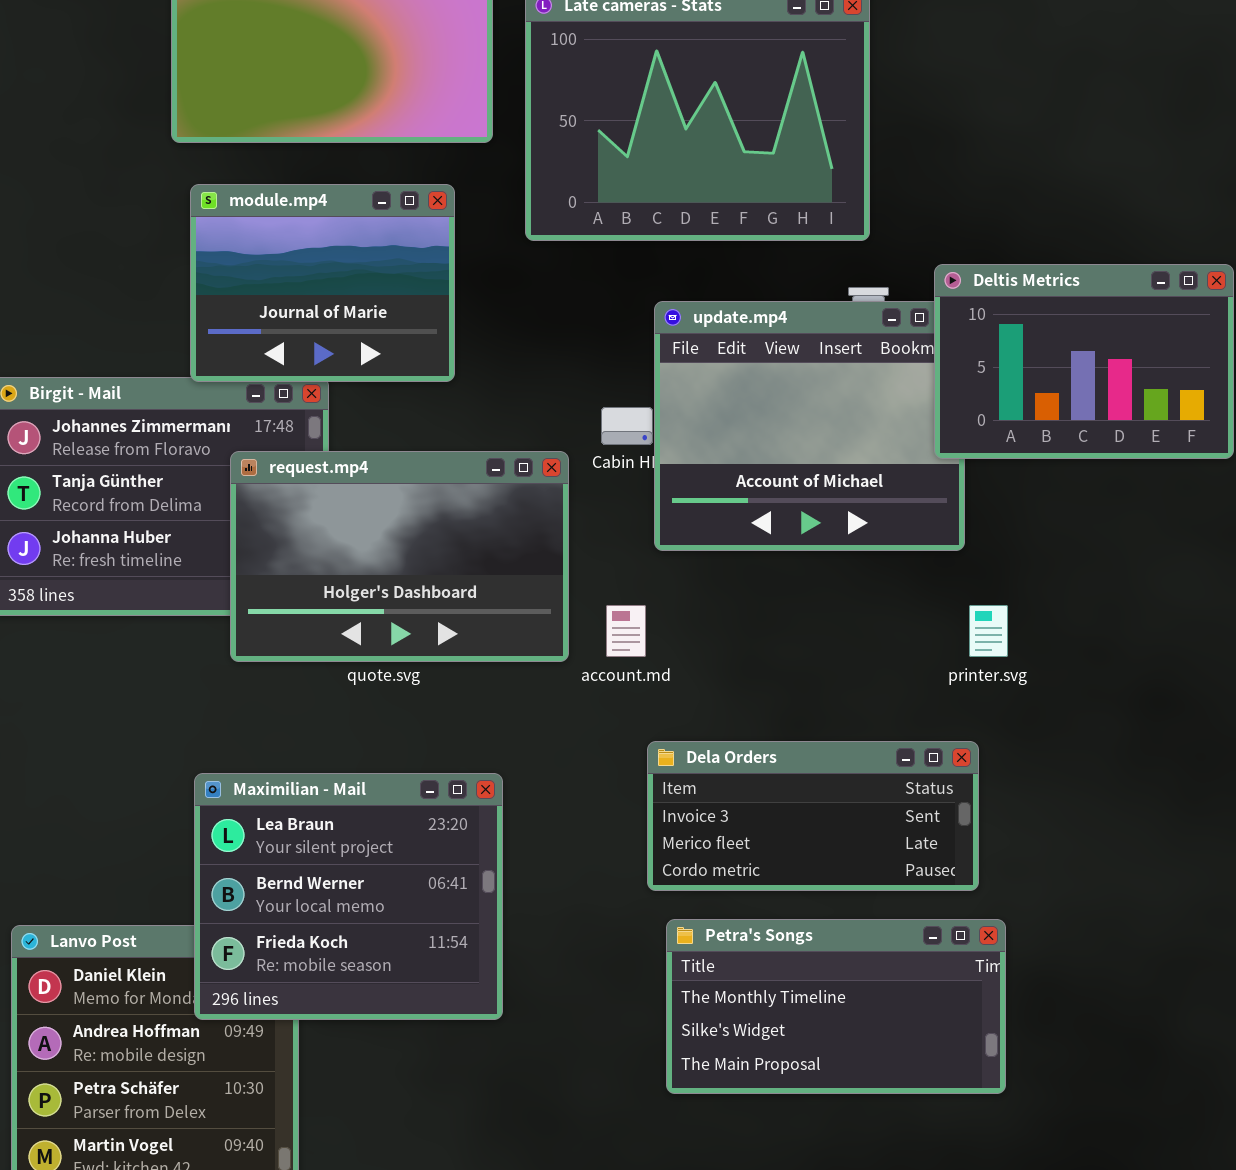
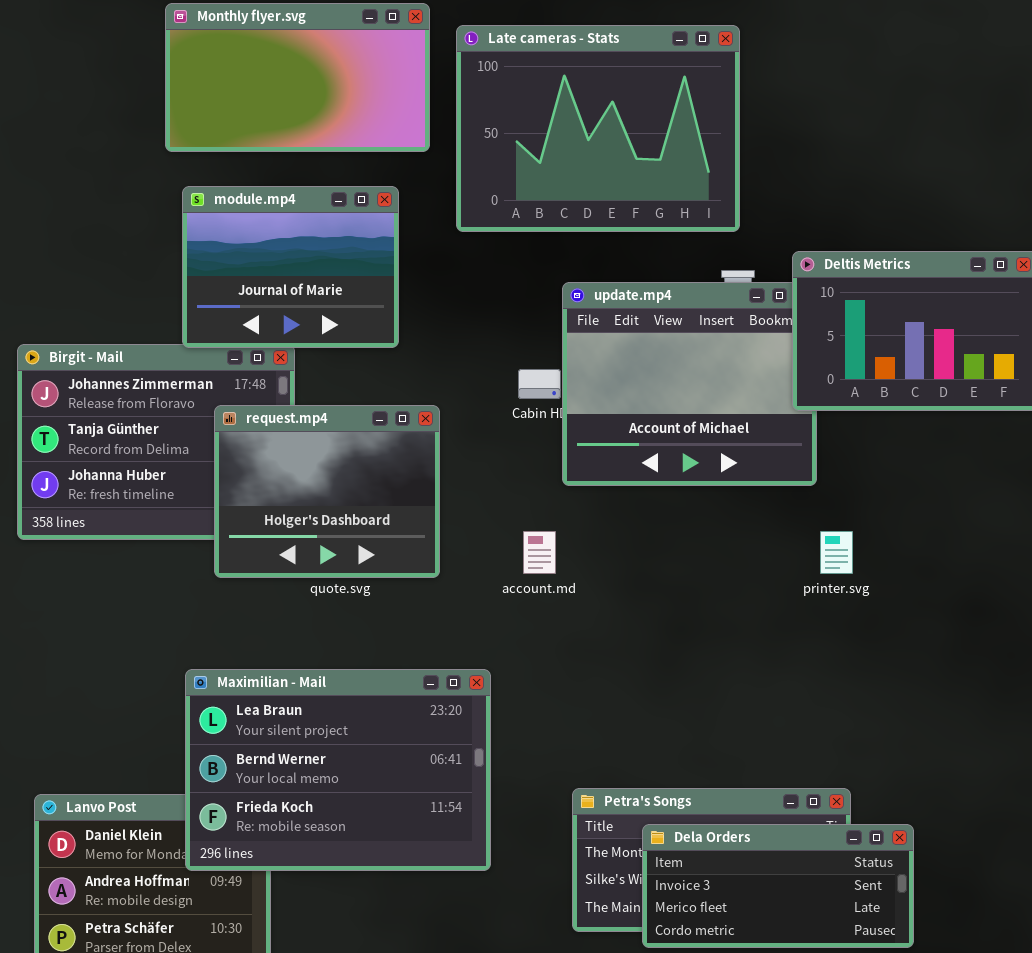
request.mp4: [230,451,569,662] -> [214,405,440,578], resized
Dela Orders: [647,741,979,891] -> [642,824,914,948], moved
Maximilian - Mail: [194,773,503,1020] -> [185,669,491,871], resized

